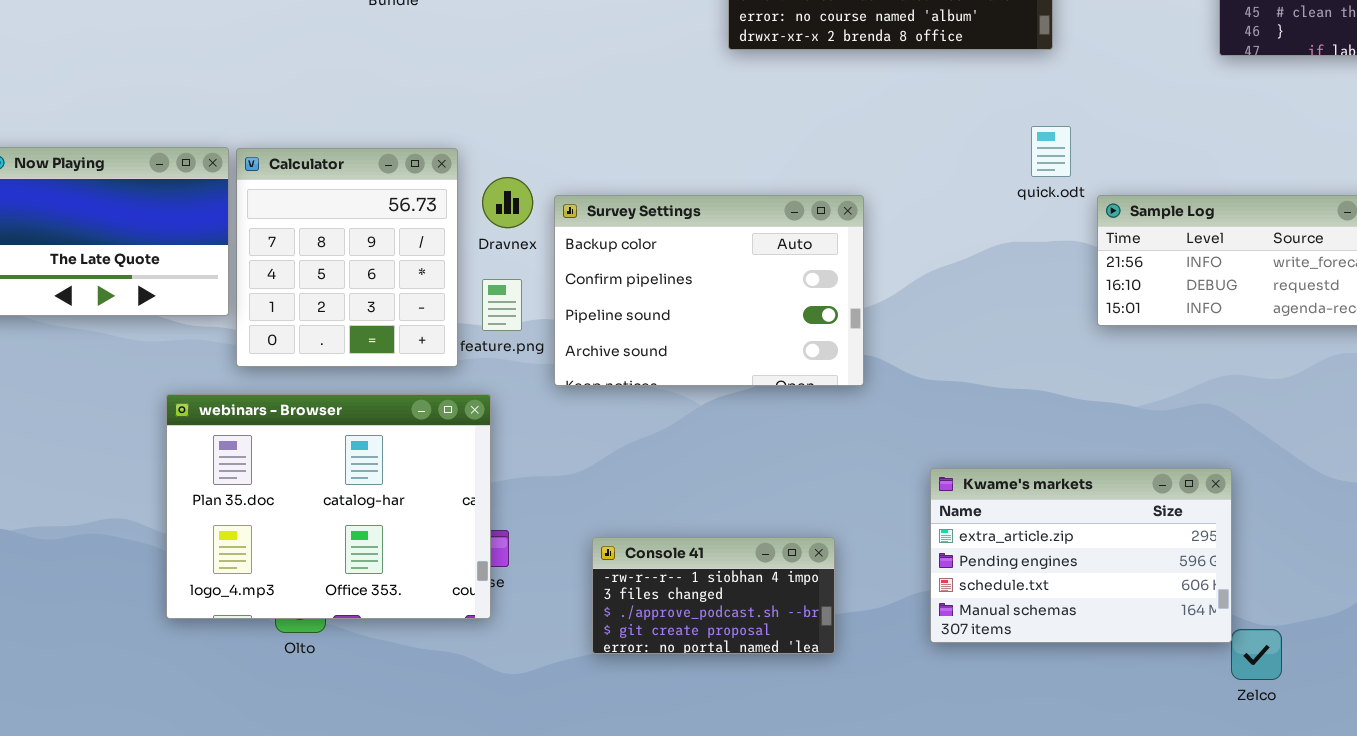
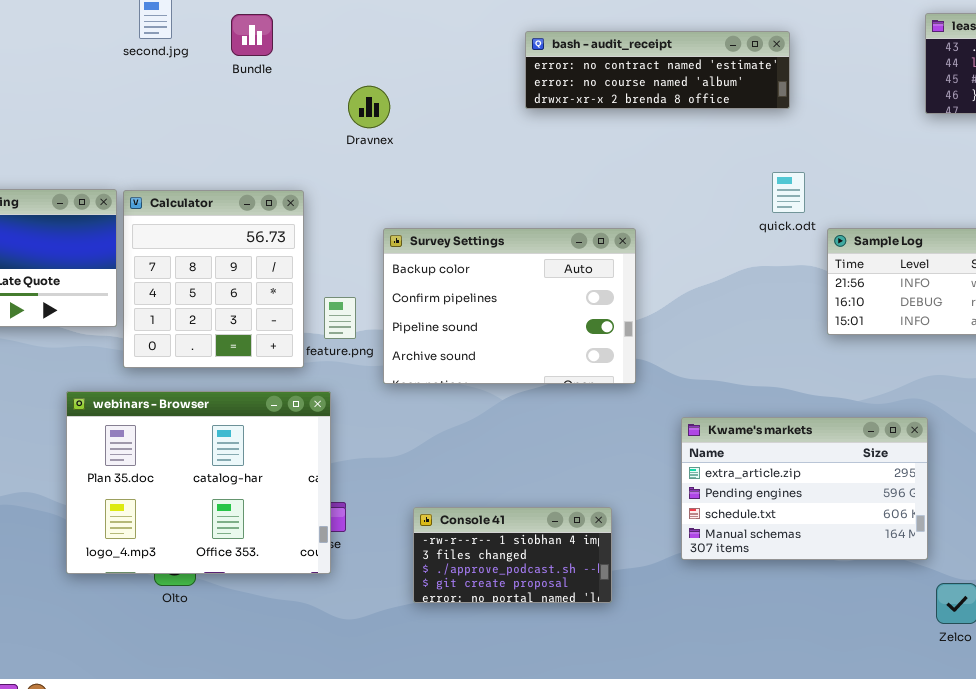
Dravnex: [482,177,533,228] -> [348,86,390,128], moved
Kwame's markets: [930,468,1232,643] -> [681,417,928,560], moved

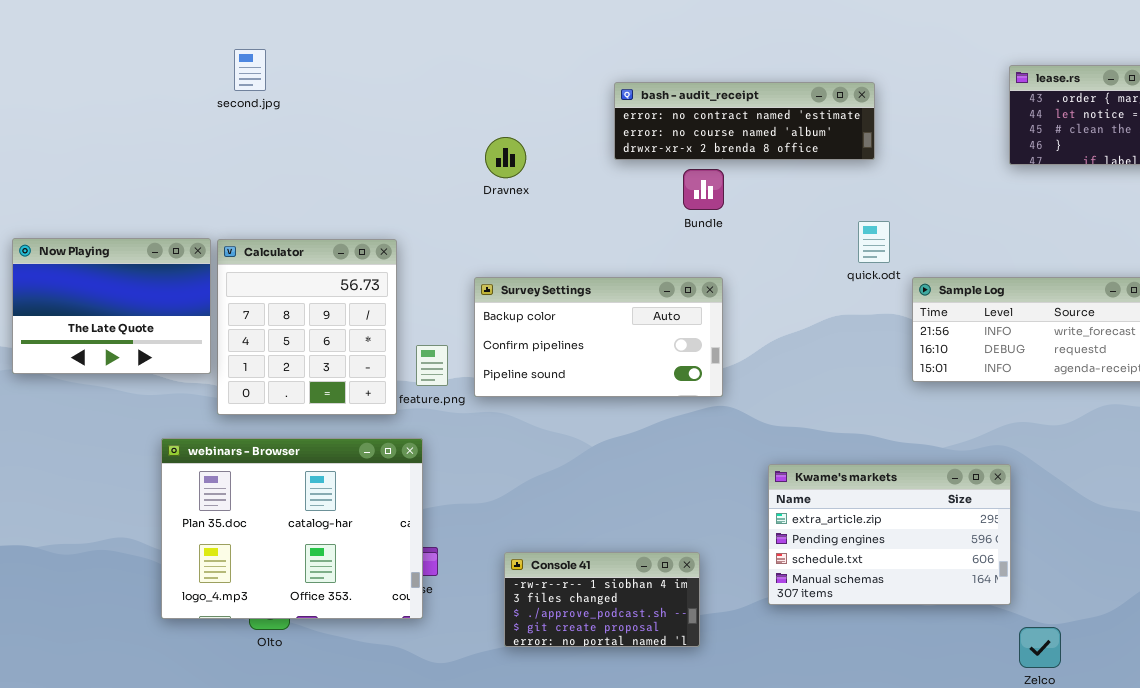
Bundle: [231,14,273,56] -> [683,169,724,210], moved
Dravnex: [348,86,390,128] -> [485,137,526,178], moved
Survey Settings: [383,228,636,384] -> [474,277,723,397], resized

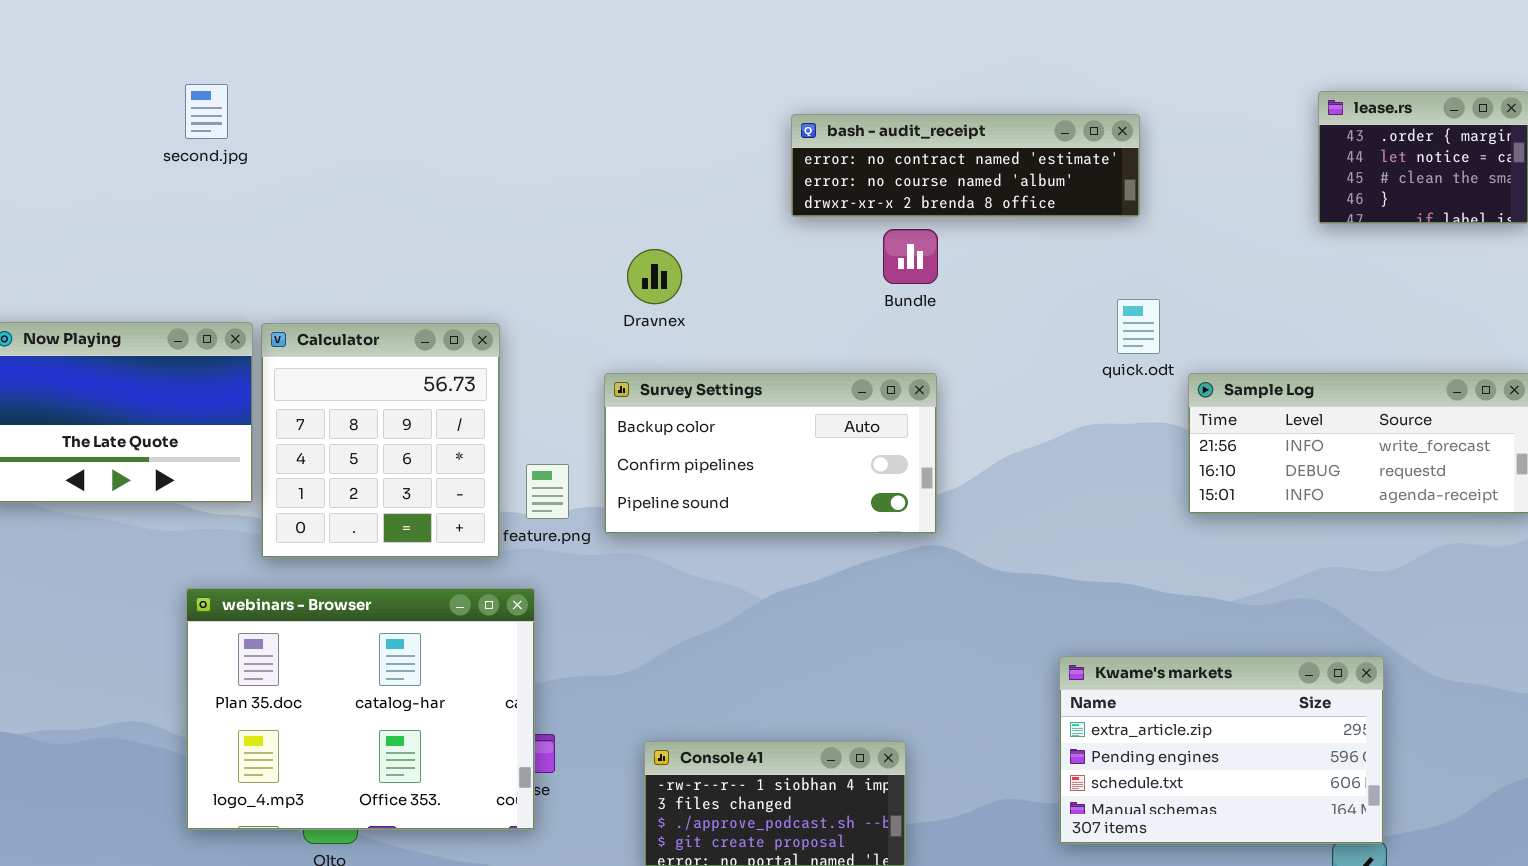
second.jpg: [234,49,266,91] -> [185,84,228,139], moved
Dravnex: [485,137,526,178] -> [627,249,682,304], moved
Kwame's markets: [768,464,1011,605] -> [1059,656,1384,844], moved

